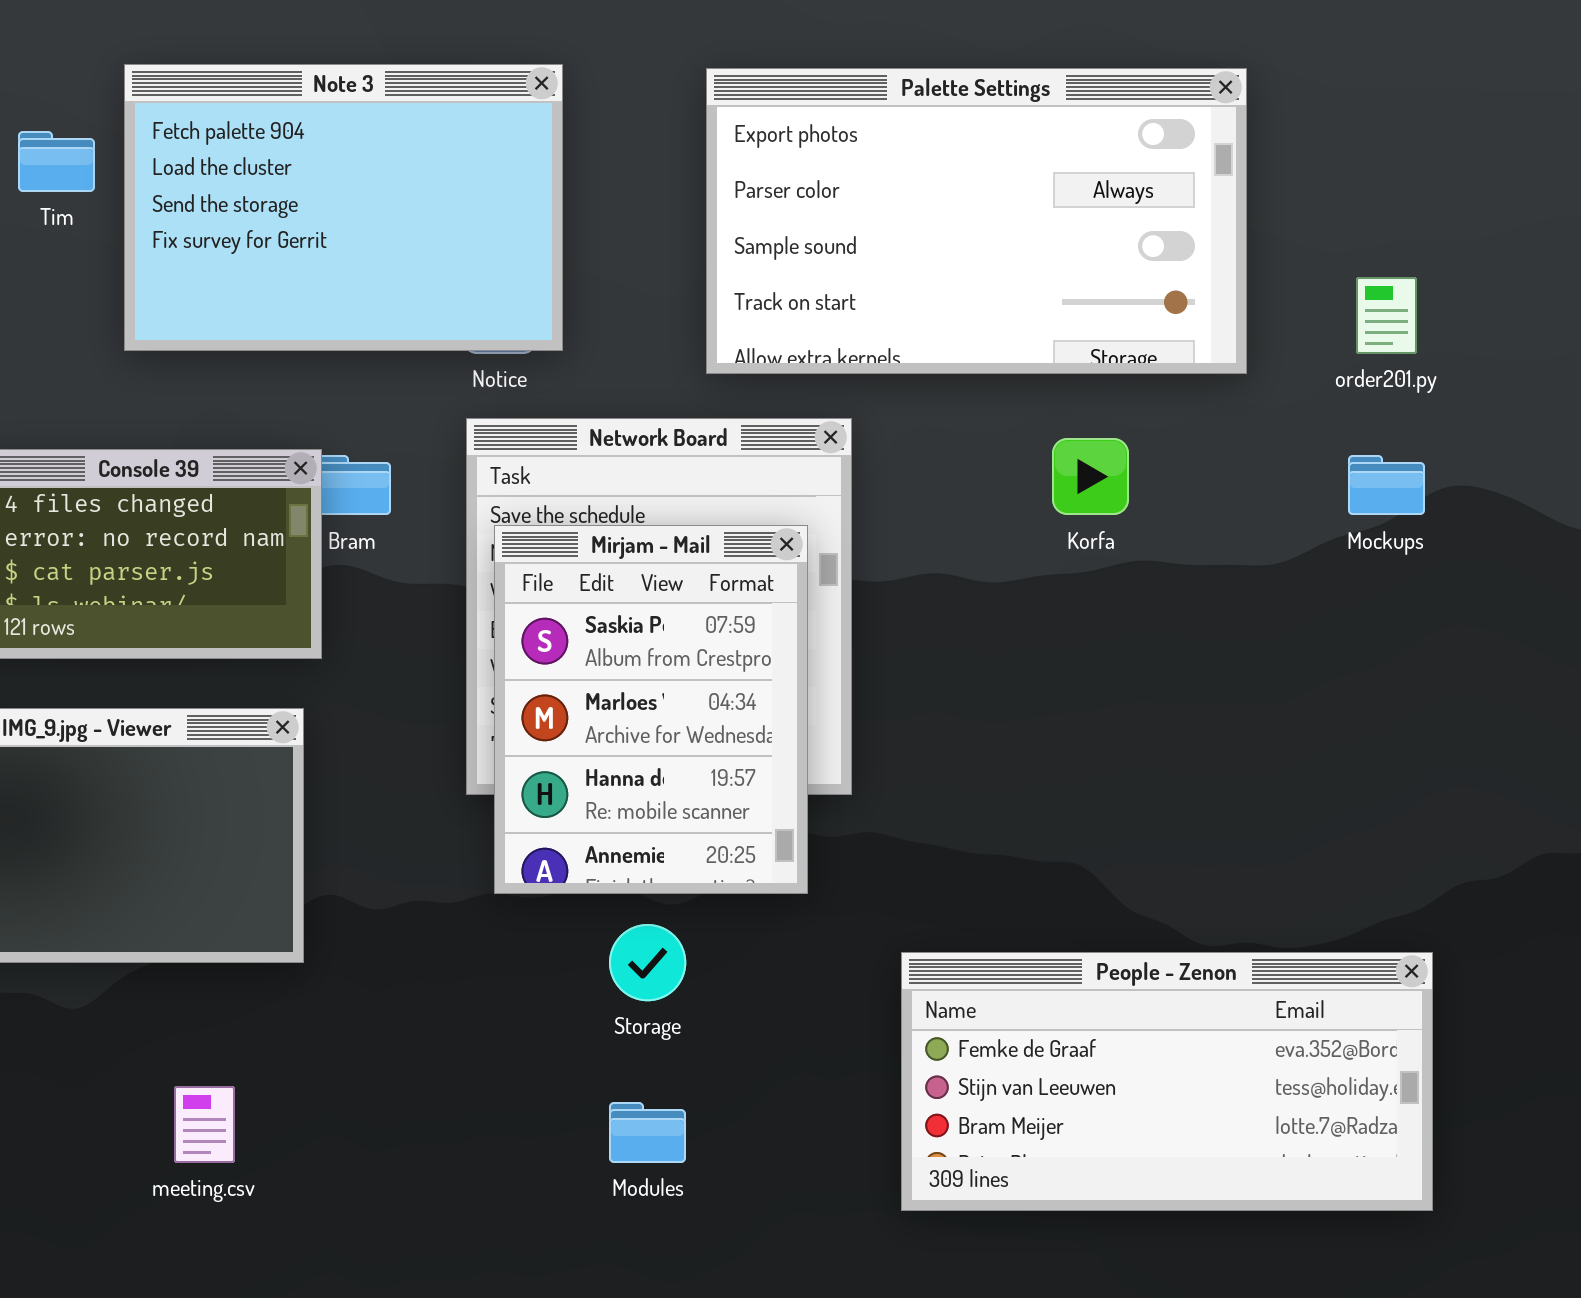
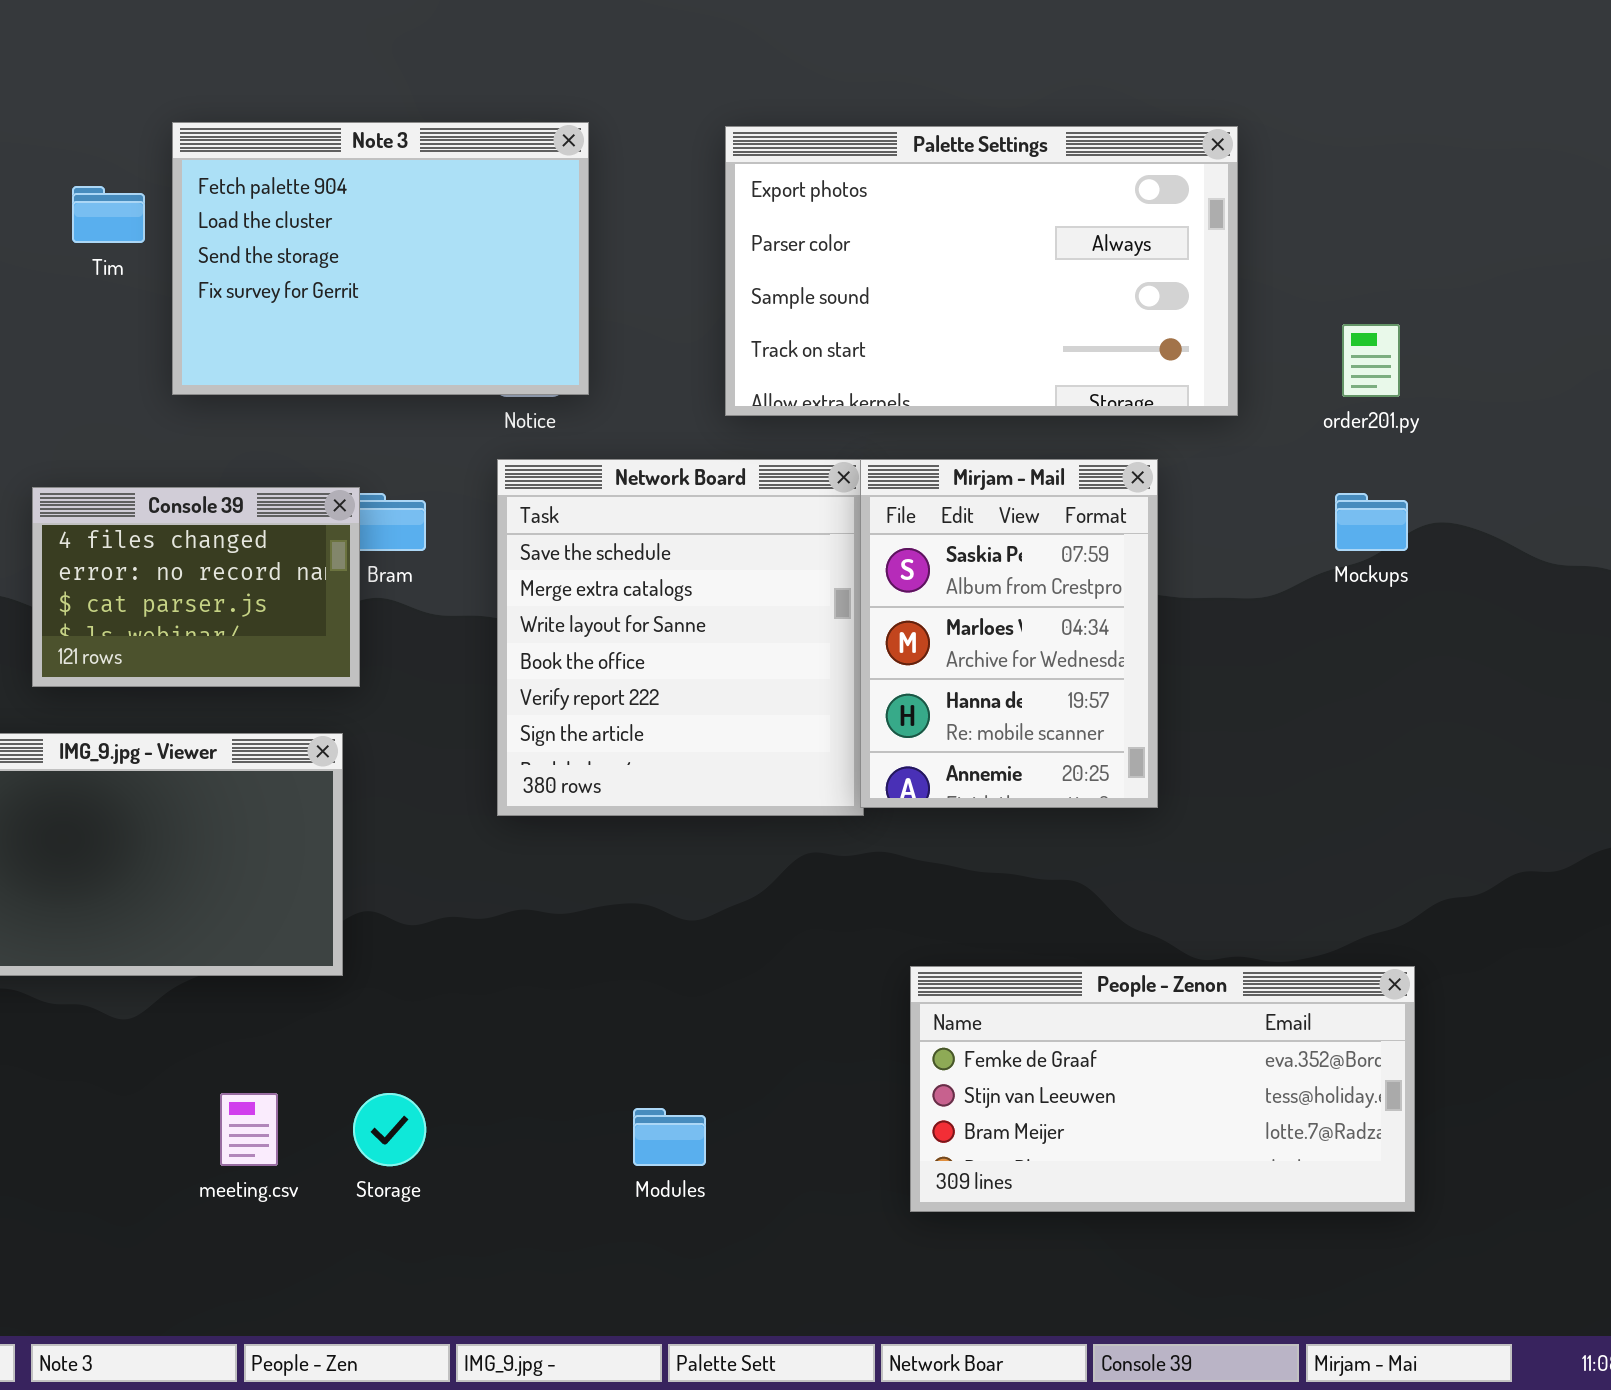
Mirjam - Mail: [494,525,808,894] -> [860,459,1158,808], moved
Storage: [609,924,686,1001] -> [353,1093,426,1166], moved

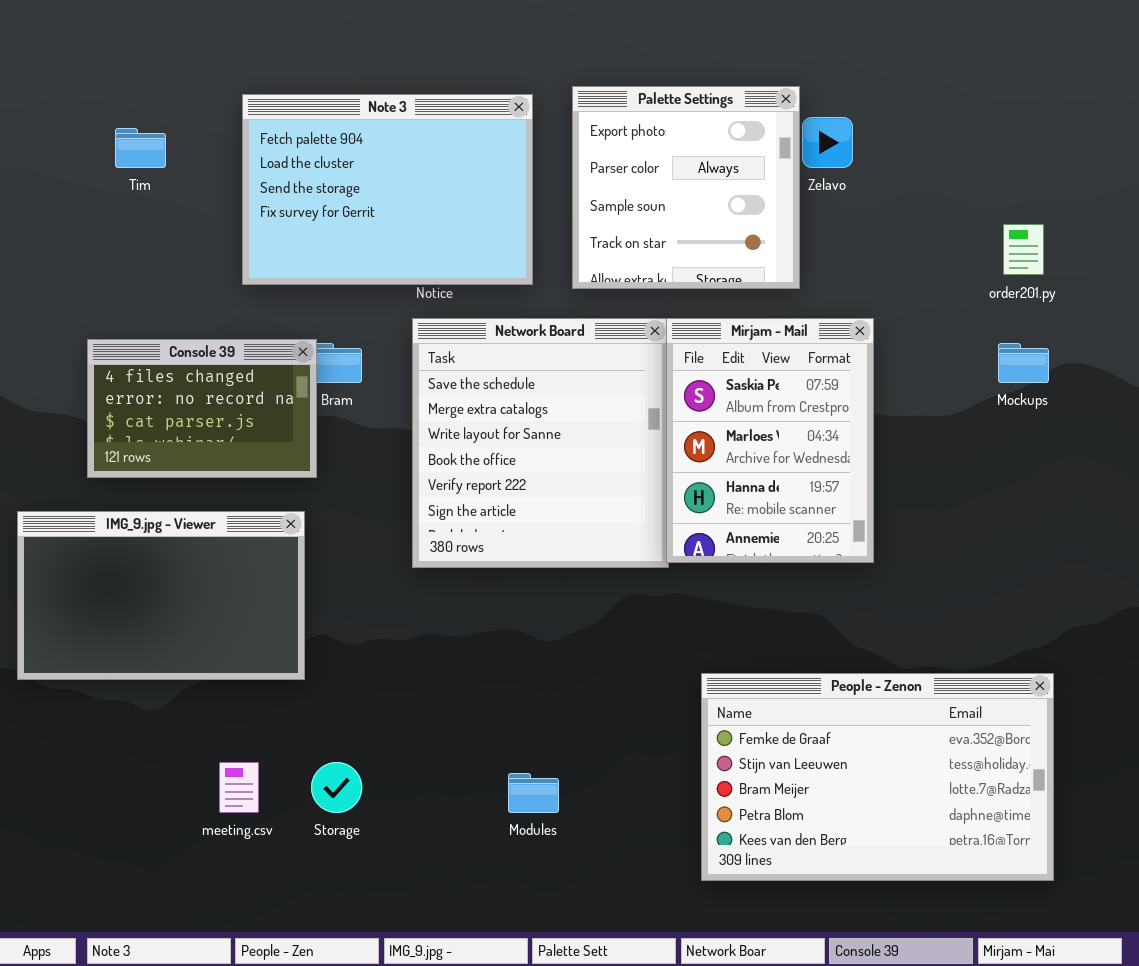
Note 3: [172,122,589,395] -> [242,94,533,285], moved
Palette Settings: [725,126,1238,416] -> [572,86,800,289], resized
People - Zenon: [910,966,1415,1212] -> [701,673,1054,881], resized

